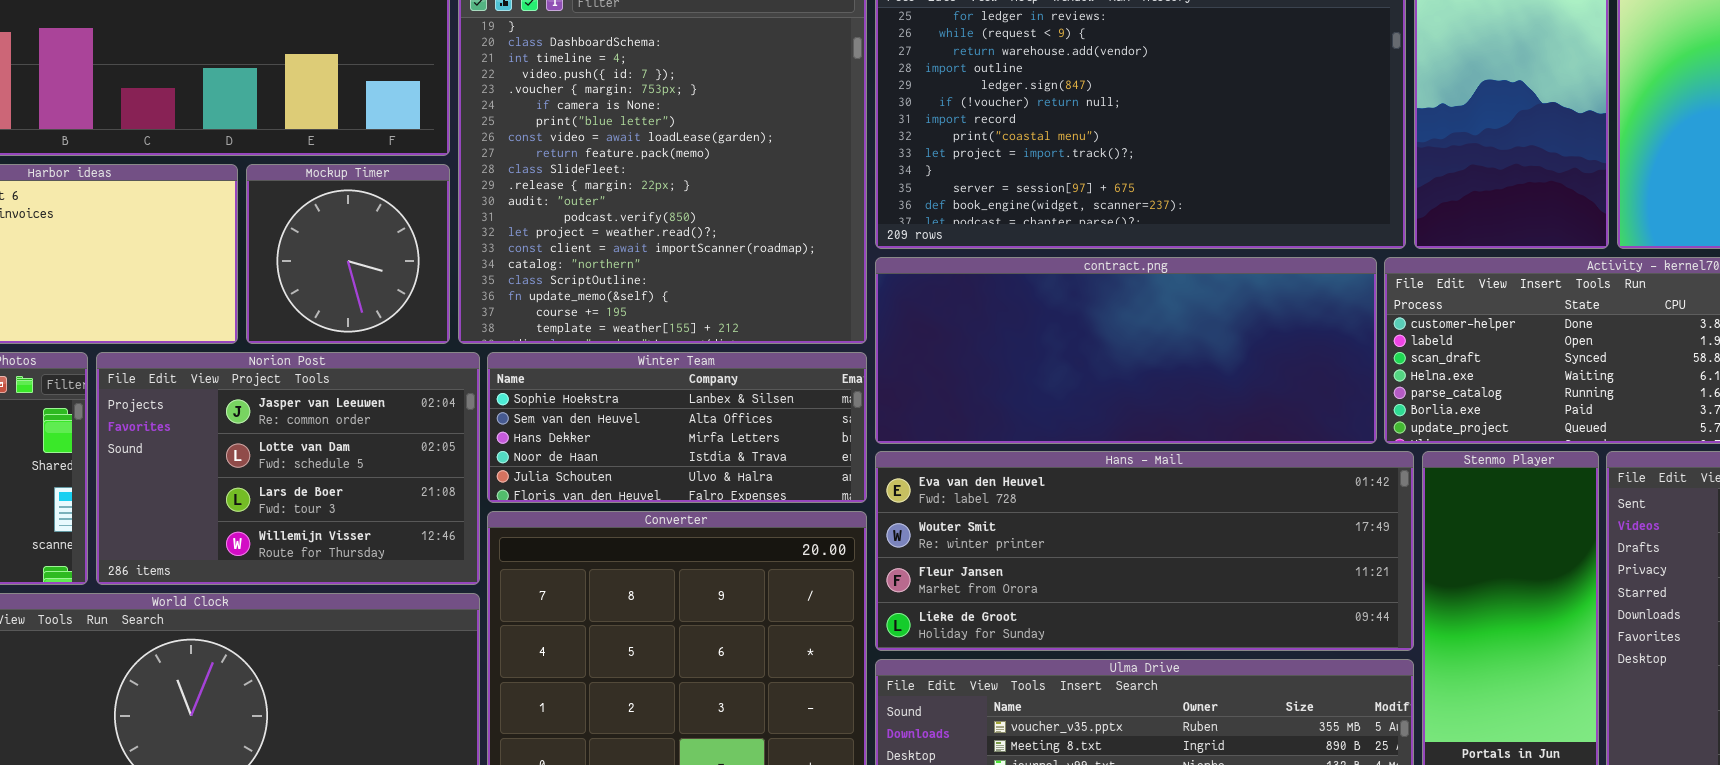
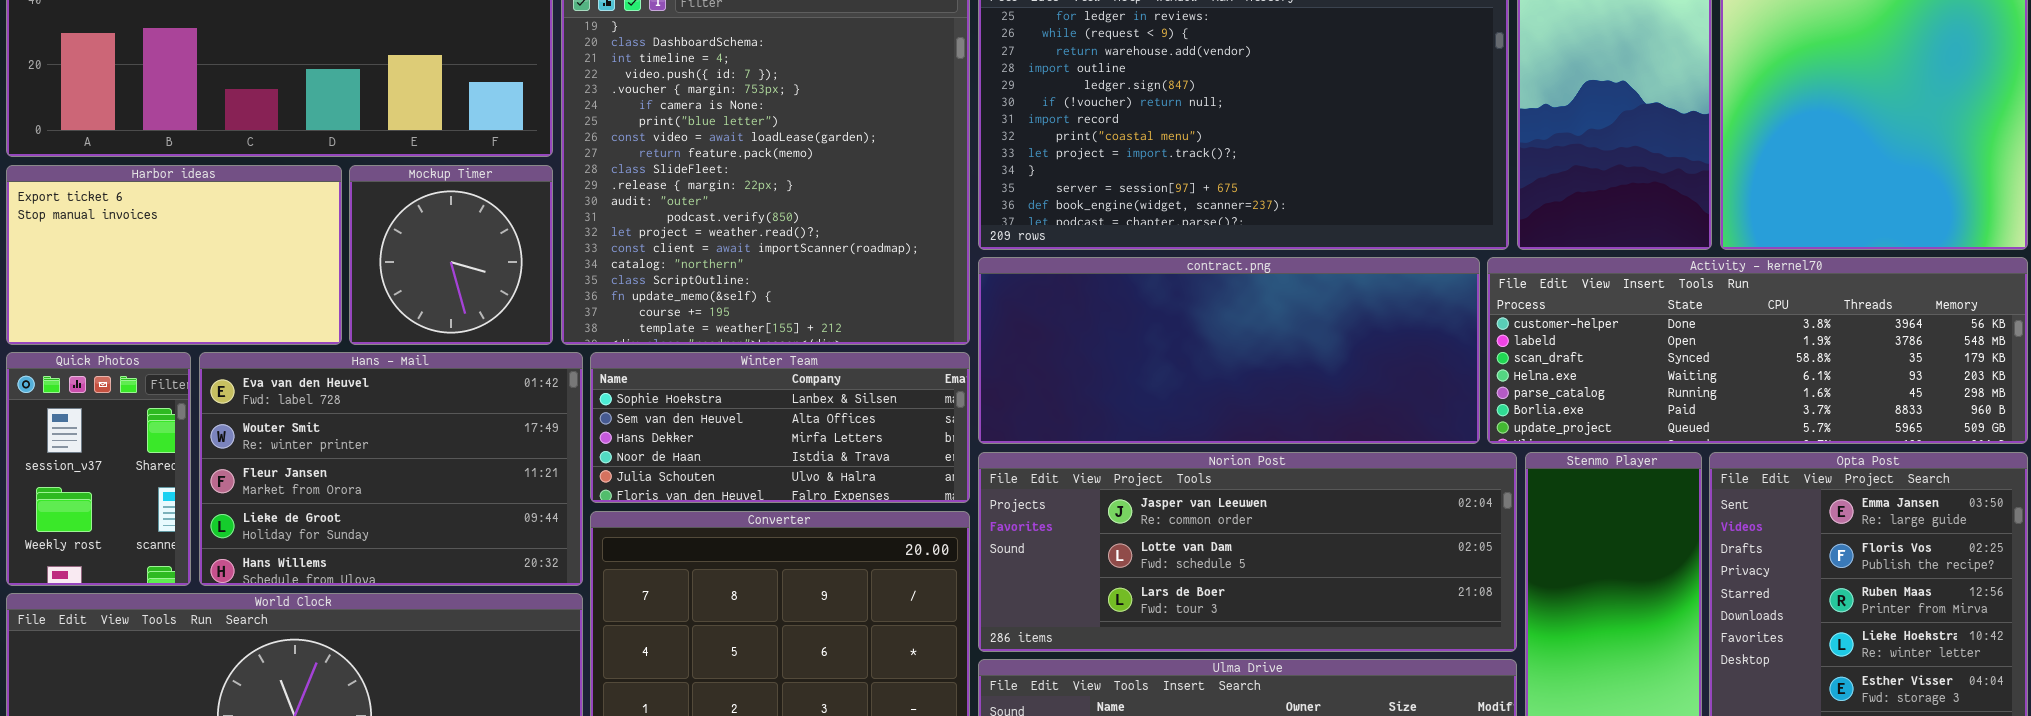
Norion Post: [96,352,480,585] -> [978,452,1517,652], moved, resized
Hans - Mail: [875,451,1414,651] -> [199,352,583,586], moved, resized

